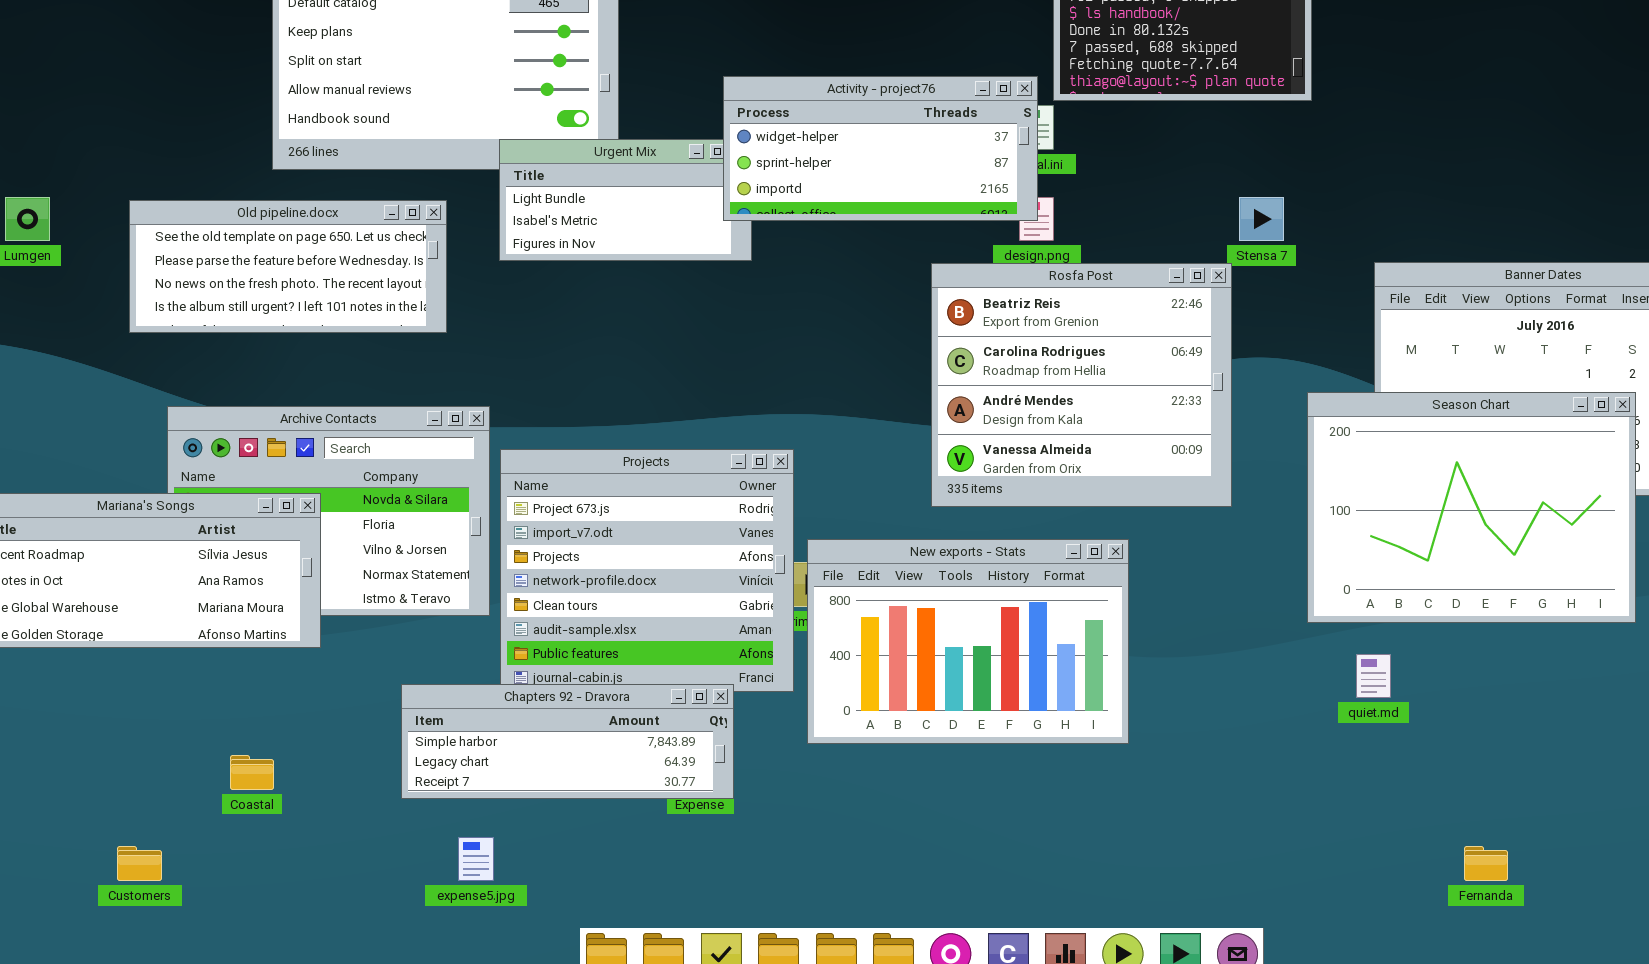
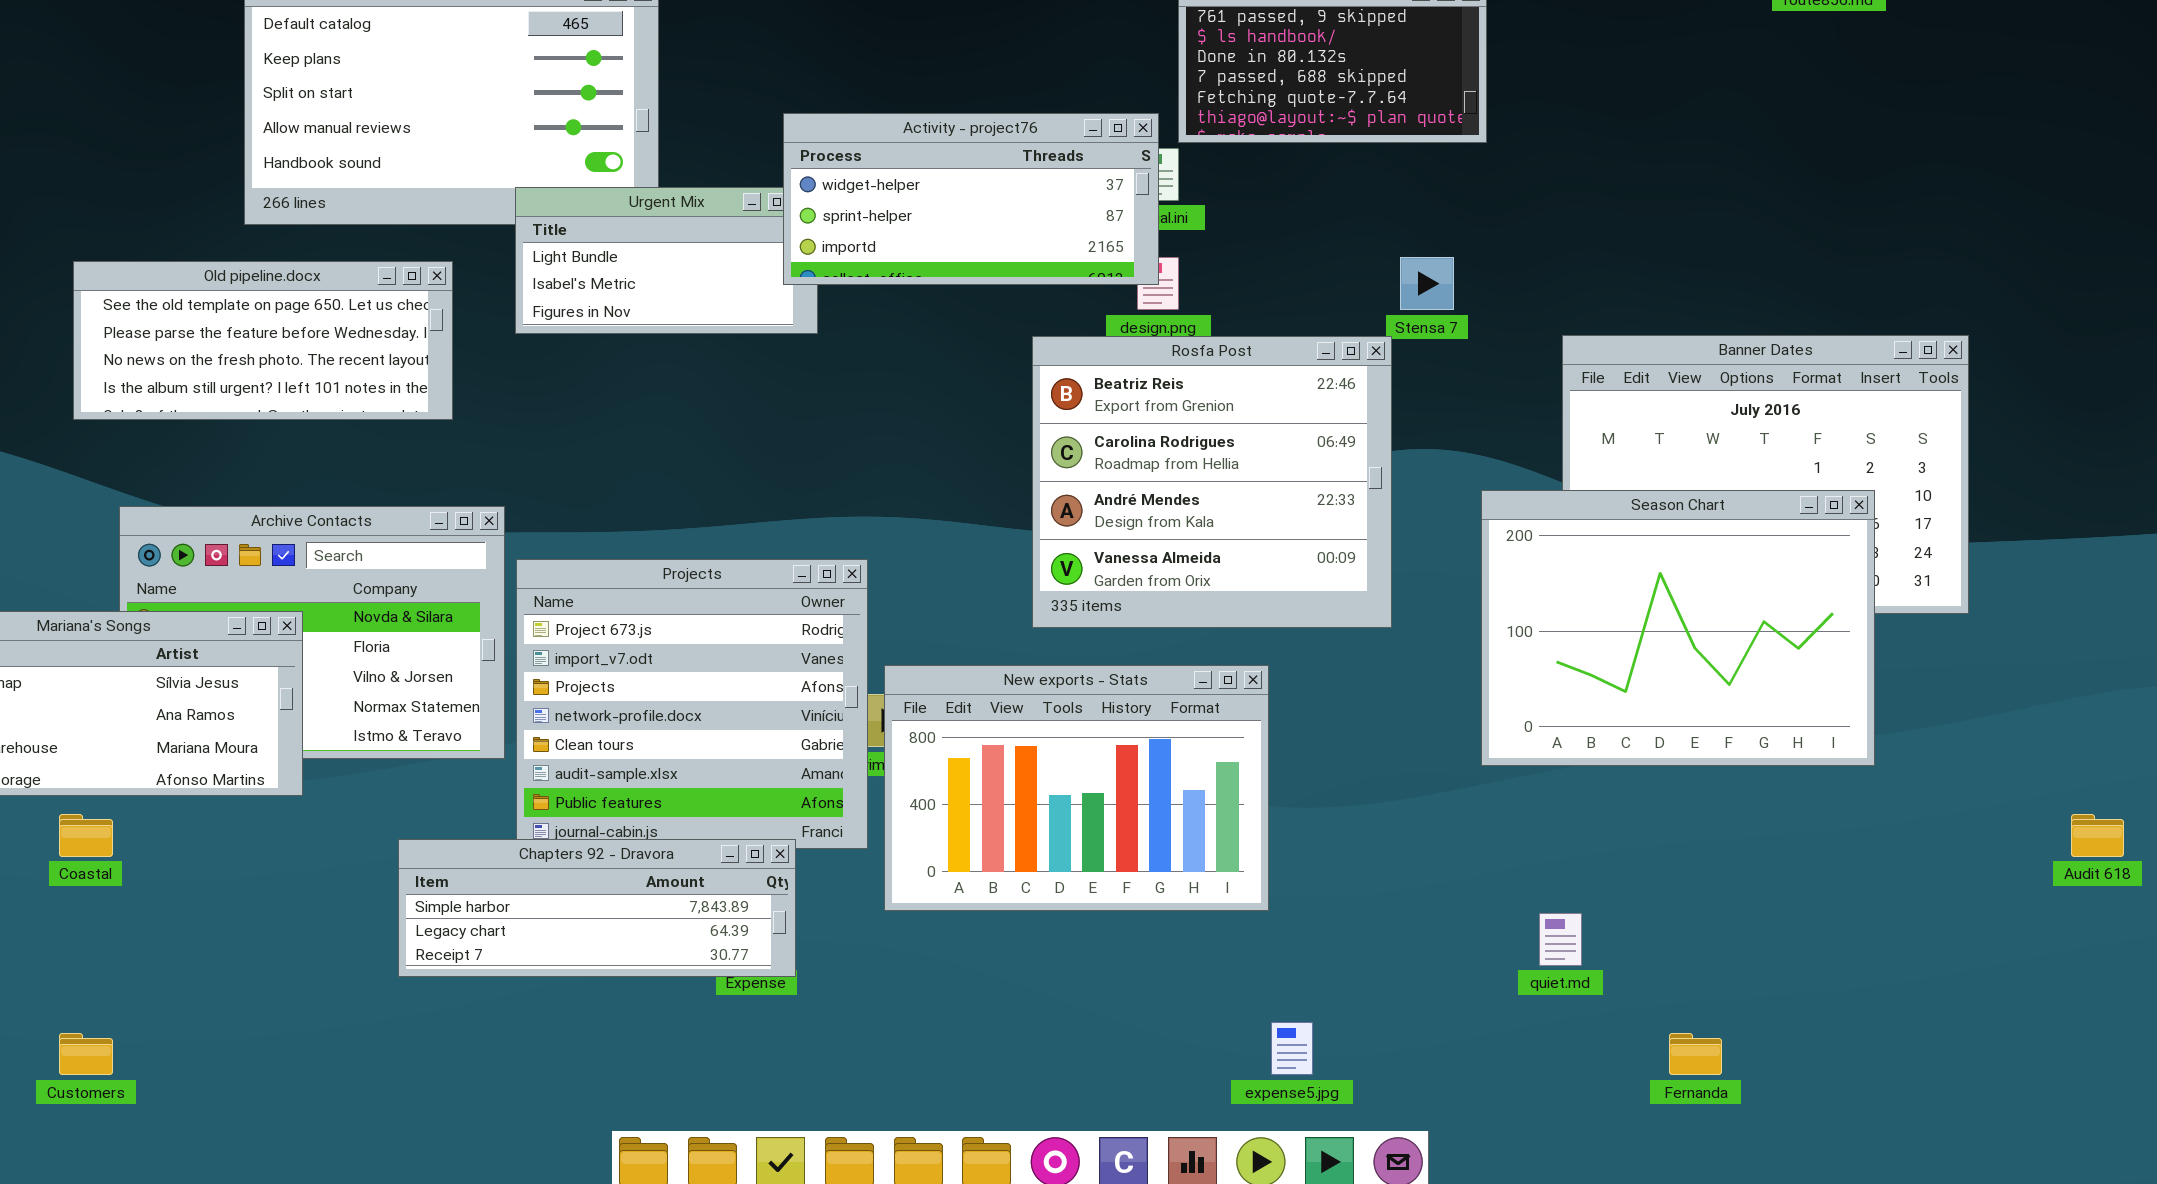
quiet.md: [1356,654,1391,698] -> [1539,913,1582,966], moved
Coastal: [230,755,274,790] -> [59,814,113,857], moved
expense5.jpg: [458,837,494,881] -> [1271,1022,1313,1075], moved

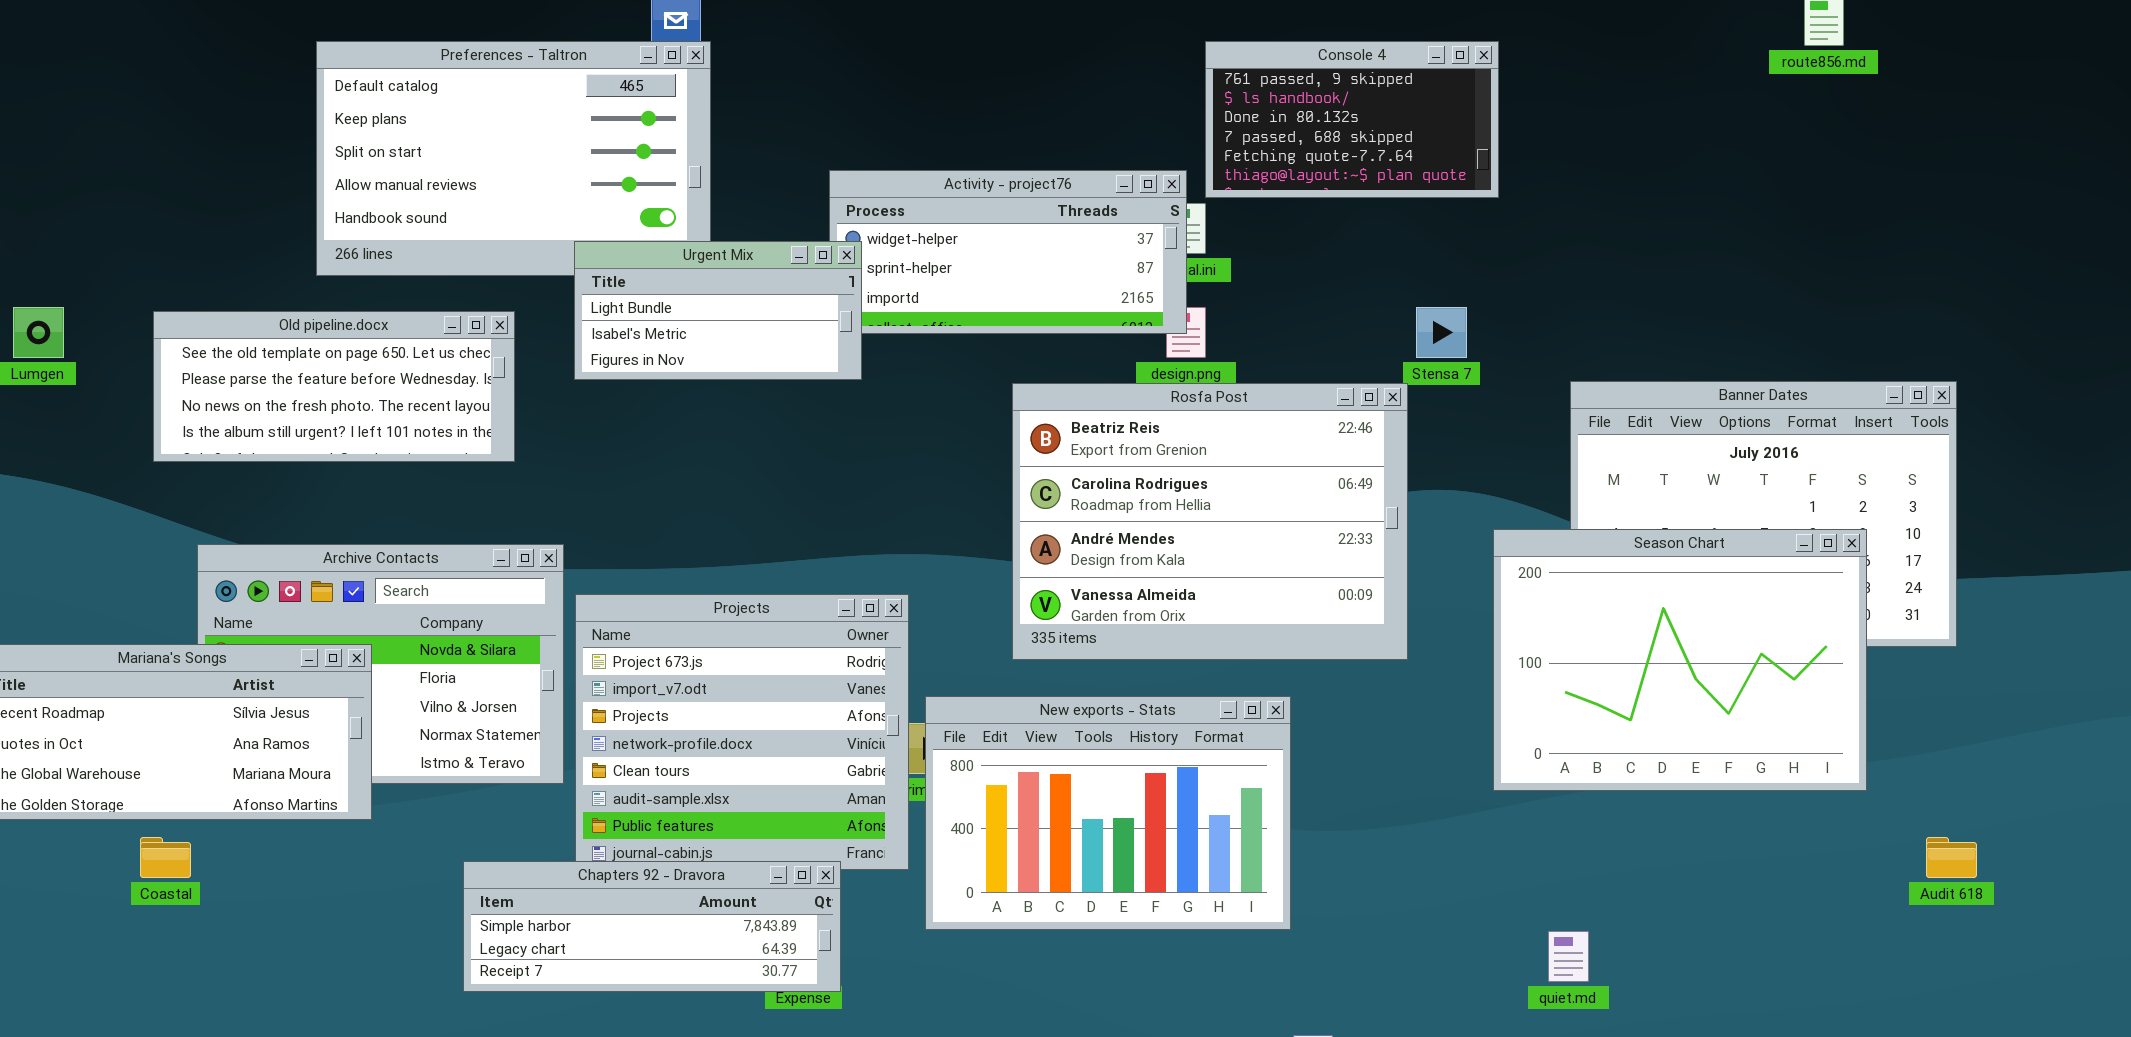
Urgent Mix: [515,187,818,334] -> [574,241,862,380], raised
Rosfa Post: [1032,336,1392,628] -> [1012,383,1408,660], resized
Audit 618: [2071,814,2124,857] -> [1926,837,1977,878], moved

